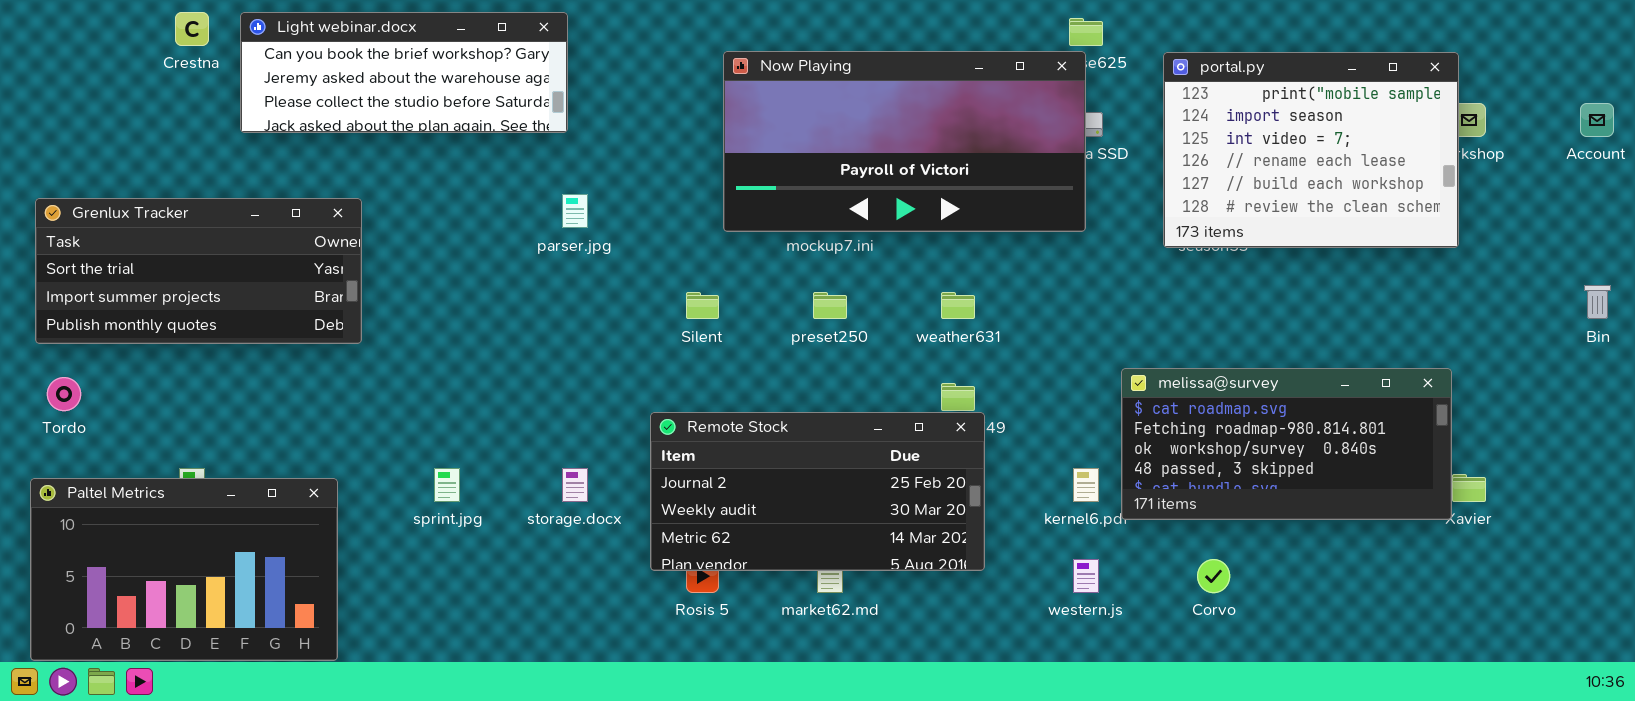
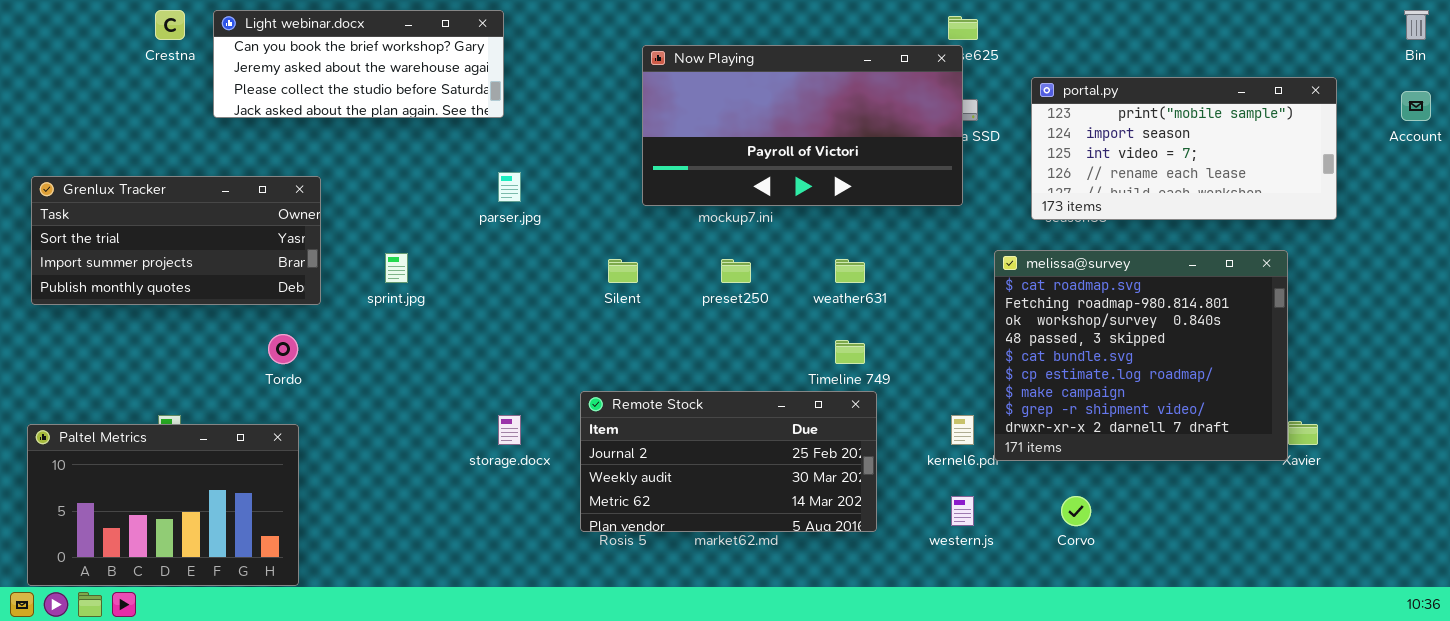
portal.py: [1163,52,1459,248] -> [1031,77,1337,220], resized
Bin: [1584,285,1611,319] -> [1404,10,1429,40], moved
melissa@survey: [1121,368,1452,520] -> [994,250,1288,461], resized
Tordo: [47,377,81,411] -> [268,334,298,364], moved
Remote Stock: [650,412,985,571] -> [580,391,877,532], moved
sprint.jpg: [434,468,460,502] -> [385,253,408,283], moved

